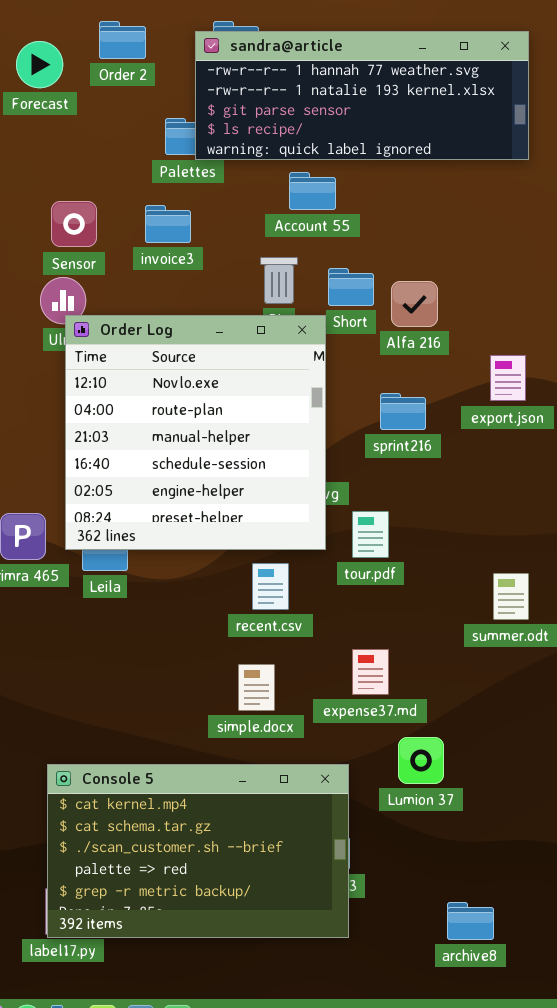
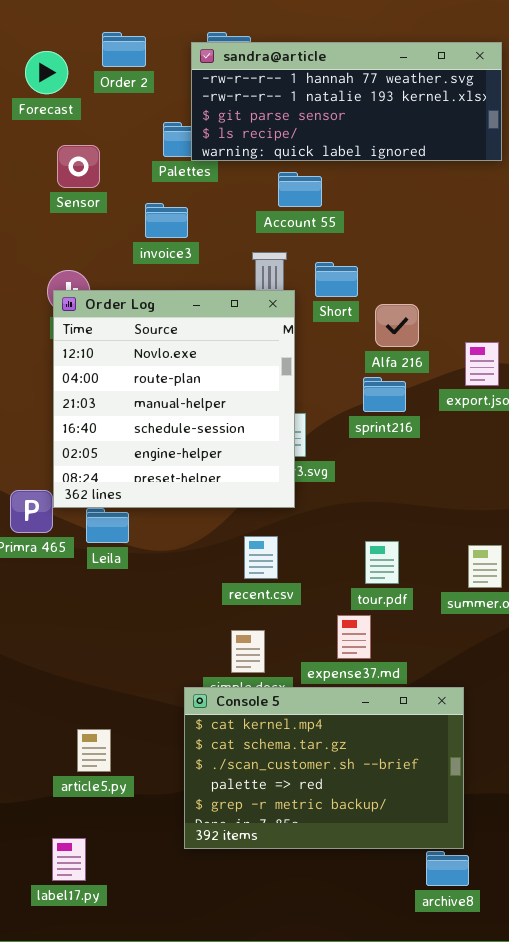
Sensor: [51,201,97,247] -> [57,145,100,188], moved
Alfa 216: [391,281,438,327] -> [375,304,419,347], moved
Order Log: [65,315,326,550] -> [53,290,295,508], moved
tour.pdf: [352,511,389,558] -> [365,541,399,584], moved
Console 5: [47,764,349,938] -> [184,687,464,849], moved

